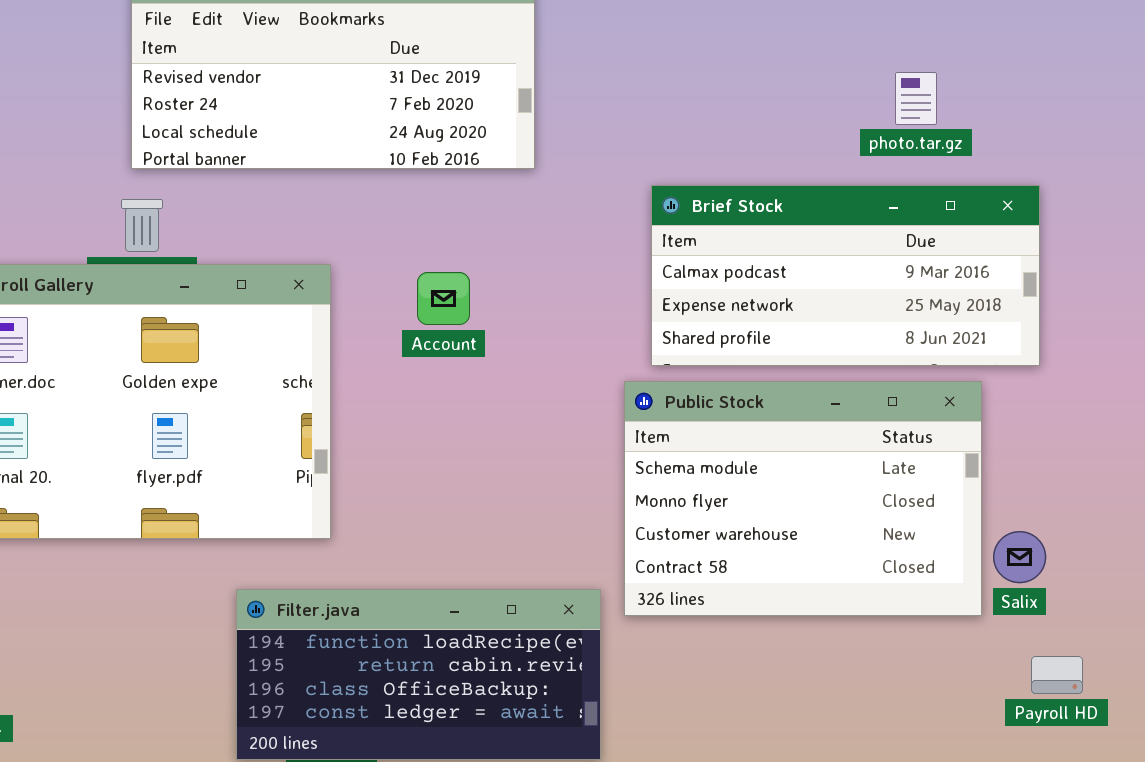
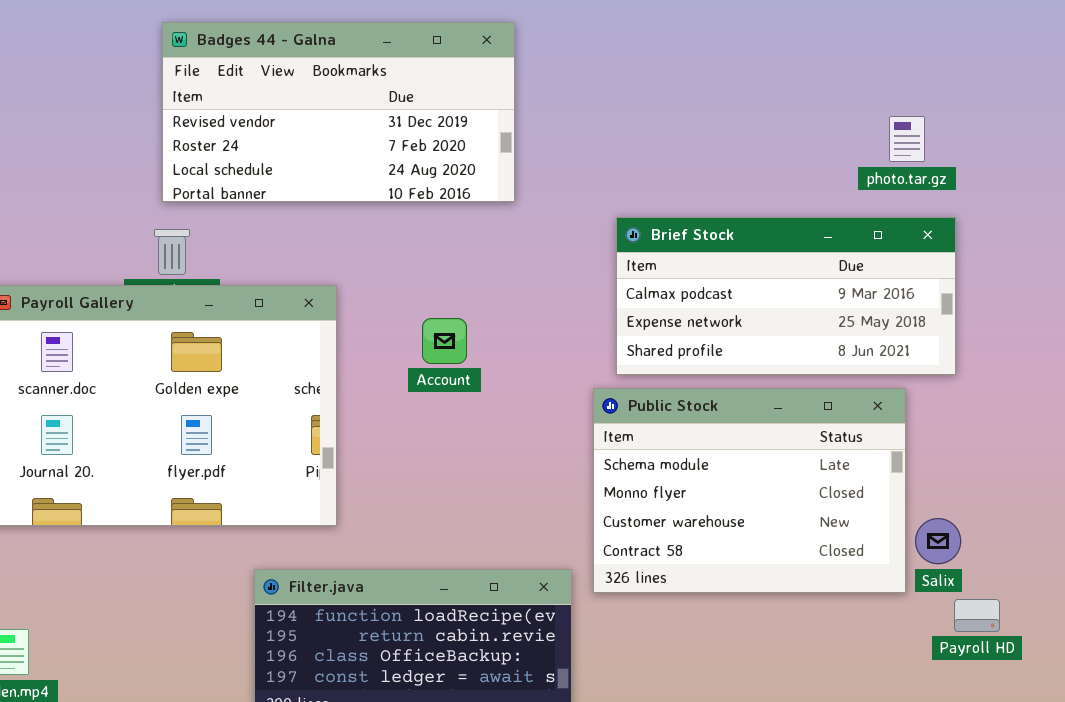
photo.tar.gz: [895,72,937,125] -> [889,116,925,162], moved
Account: [417,272,470,325] -> [422,318,467,364], moved
Payroll HD: [1031,656,1083,694] -> [954,599,1000,632], moved

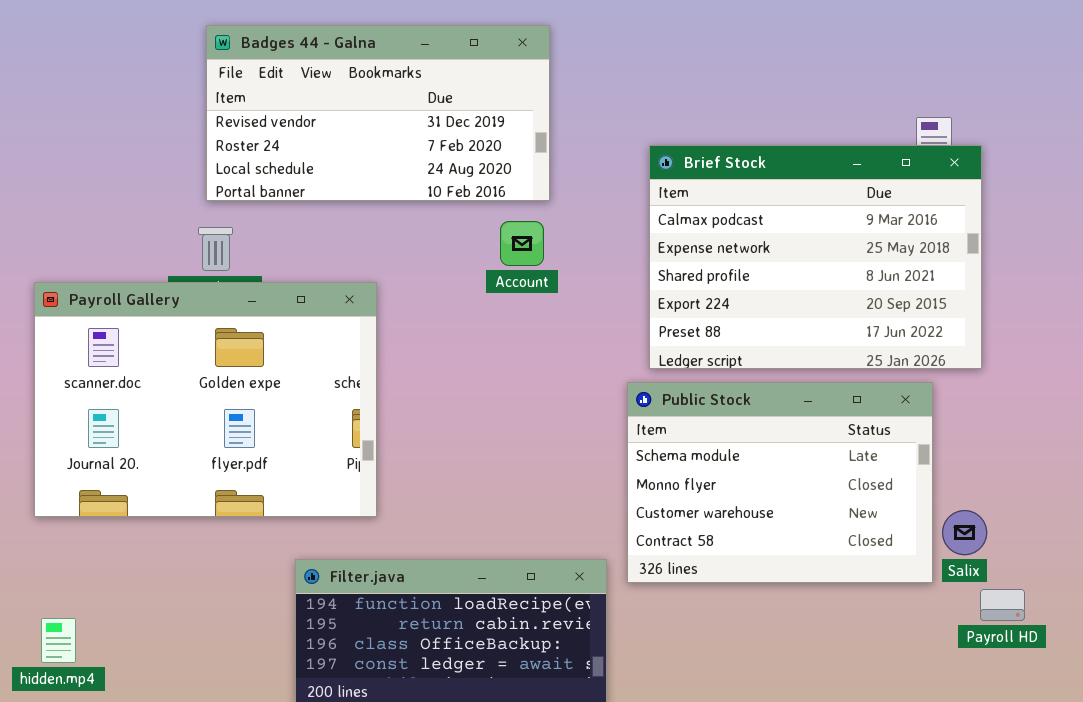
Brief Stock: [616,217,956,375] -> [649,145,982,369], resized
Account: [422,318,467,364] -> [500,221,544,266], moved

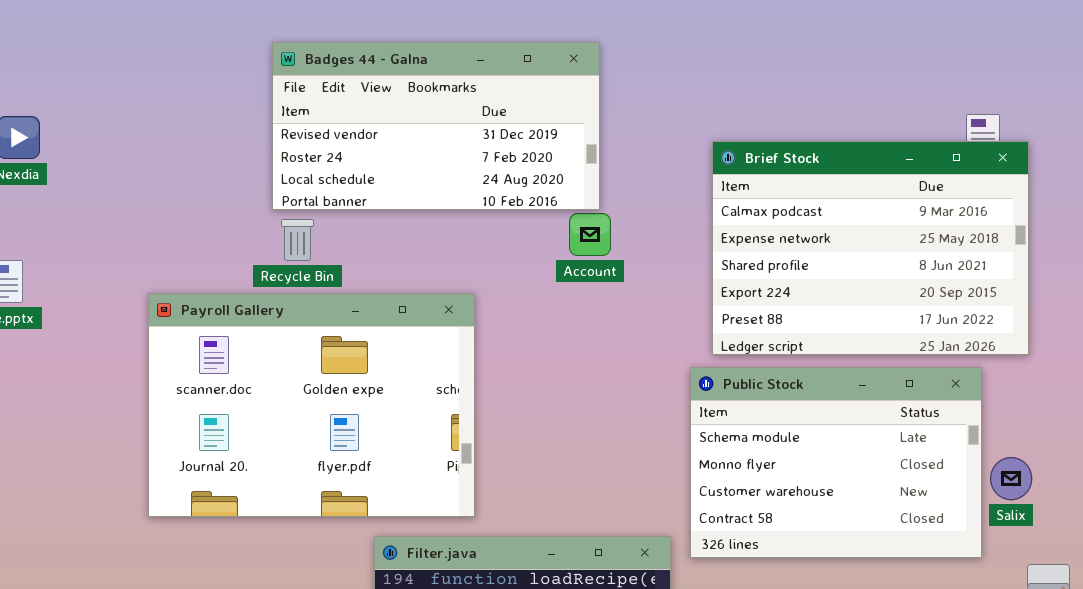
Badges 44 - Galna: [206,25,550,201] -> [272,42,600,210], moved
Payroll Gallery: [34,282,377,517] -> [148,293,475,517], moved
Salix: [942,510,987,555] -> [990,457,1032,500], moved

